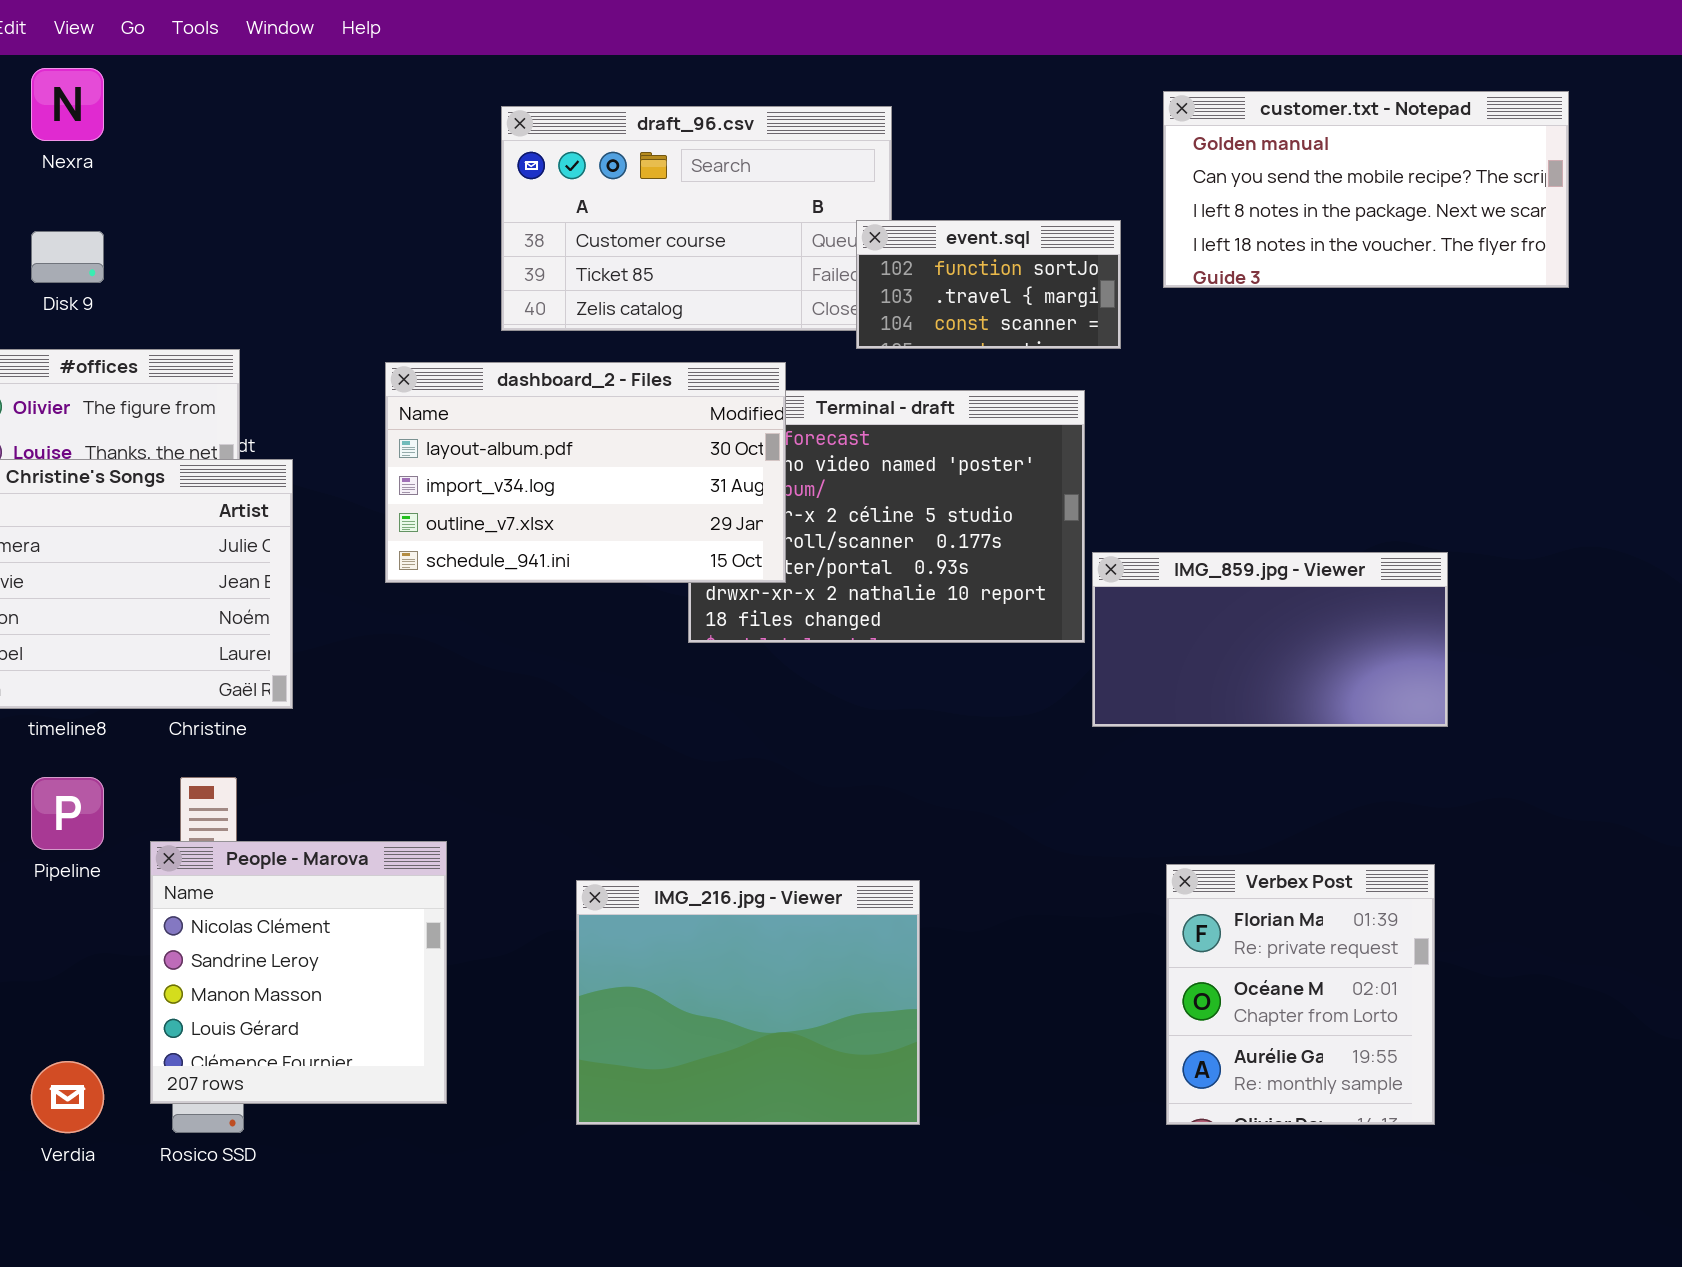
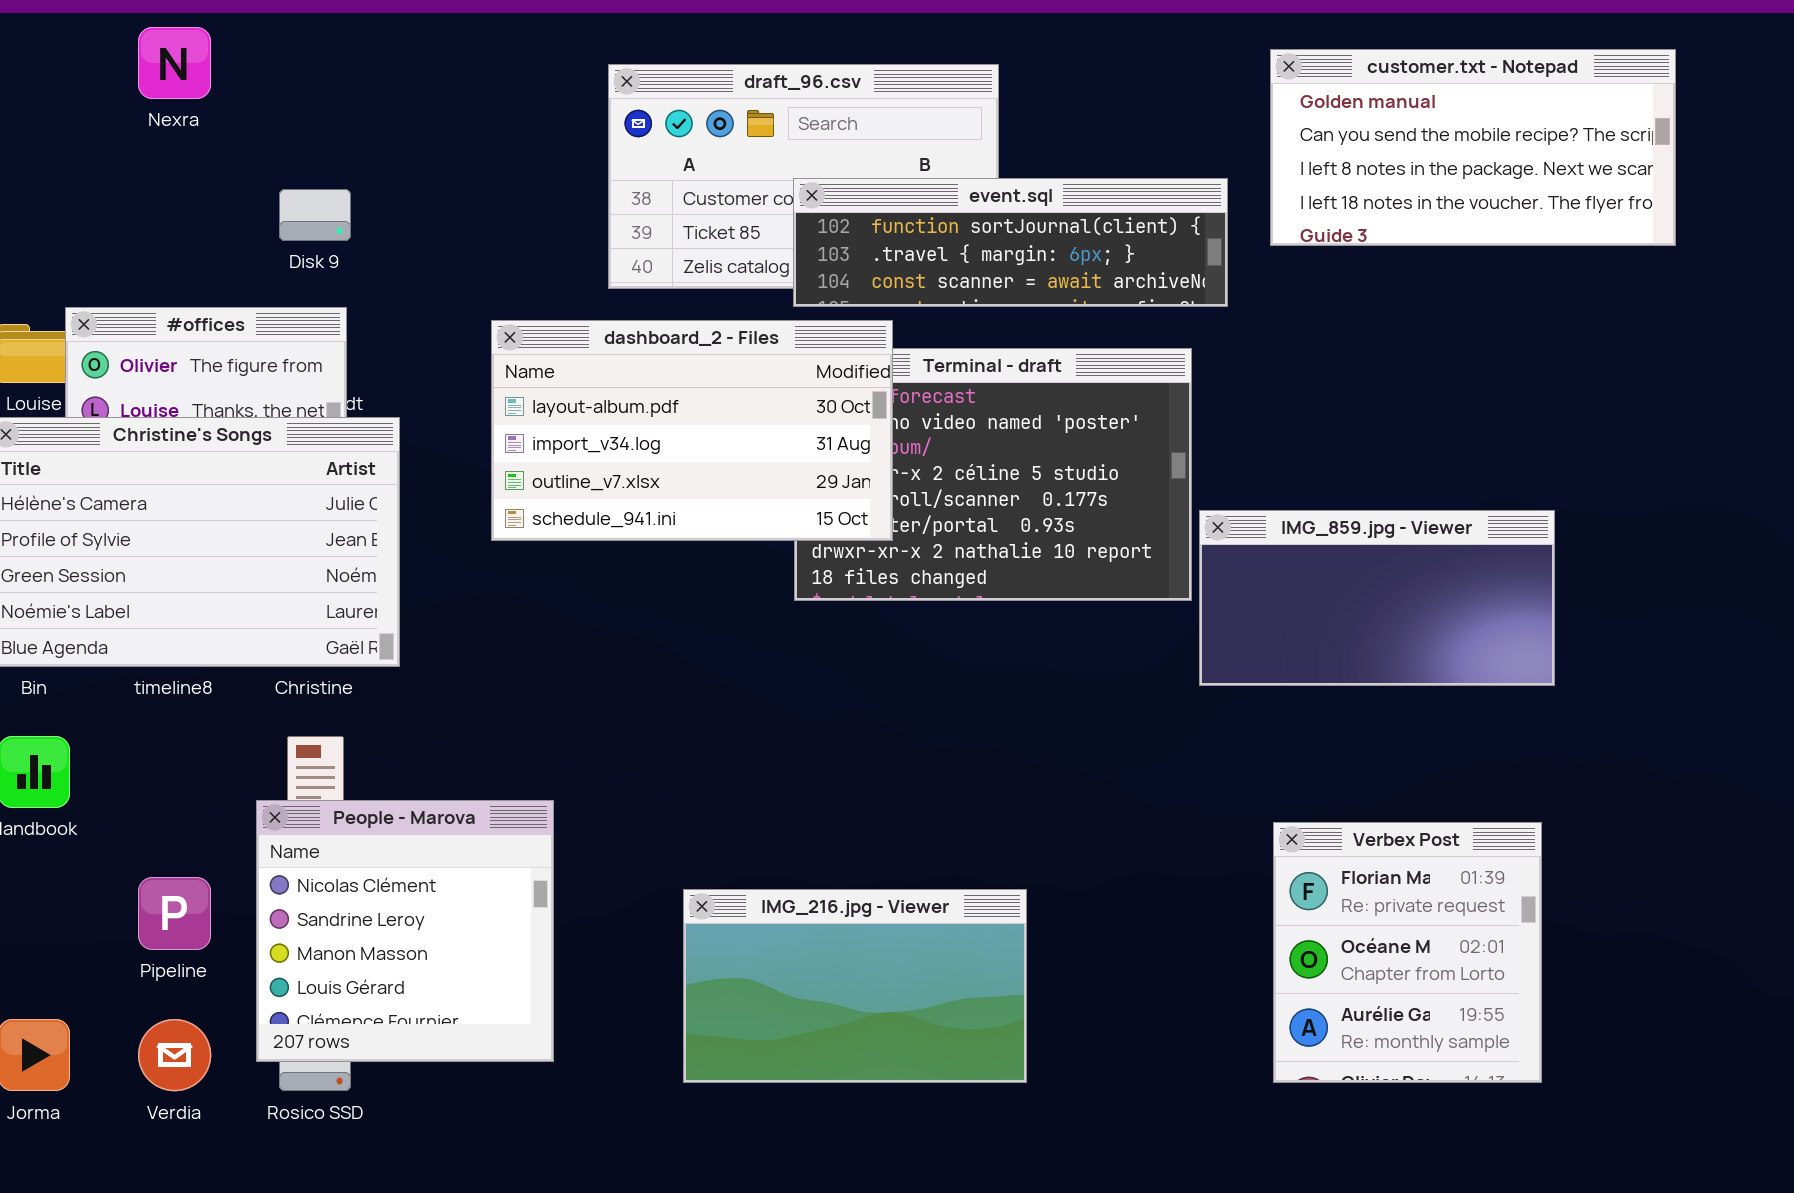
event.sql: [856,220,1121,349] -> [793,178,1228,307], resized
Disk 9: [31,231,104,283] -> [279,189,351,241], moved
Pipeline: [31,777,104,850] -> [138,877,211,950], moved
IMG_216.jpg - Viewer: [576,880,920,1125] -> [683,889,1027,1083], resized

